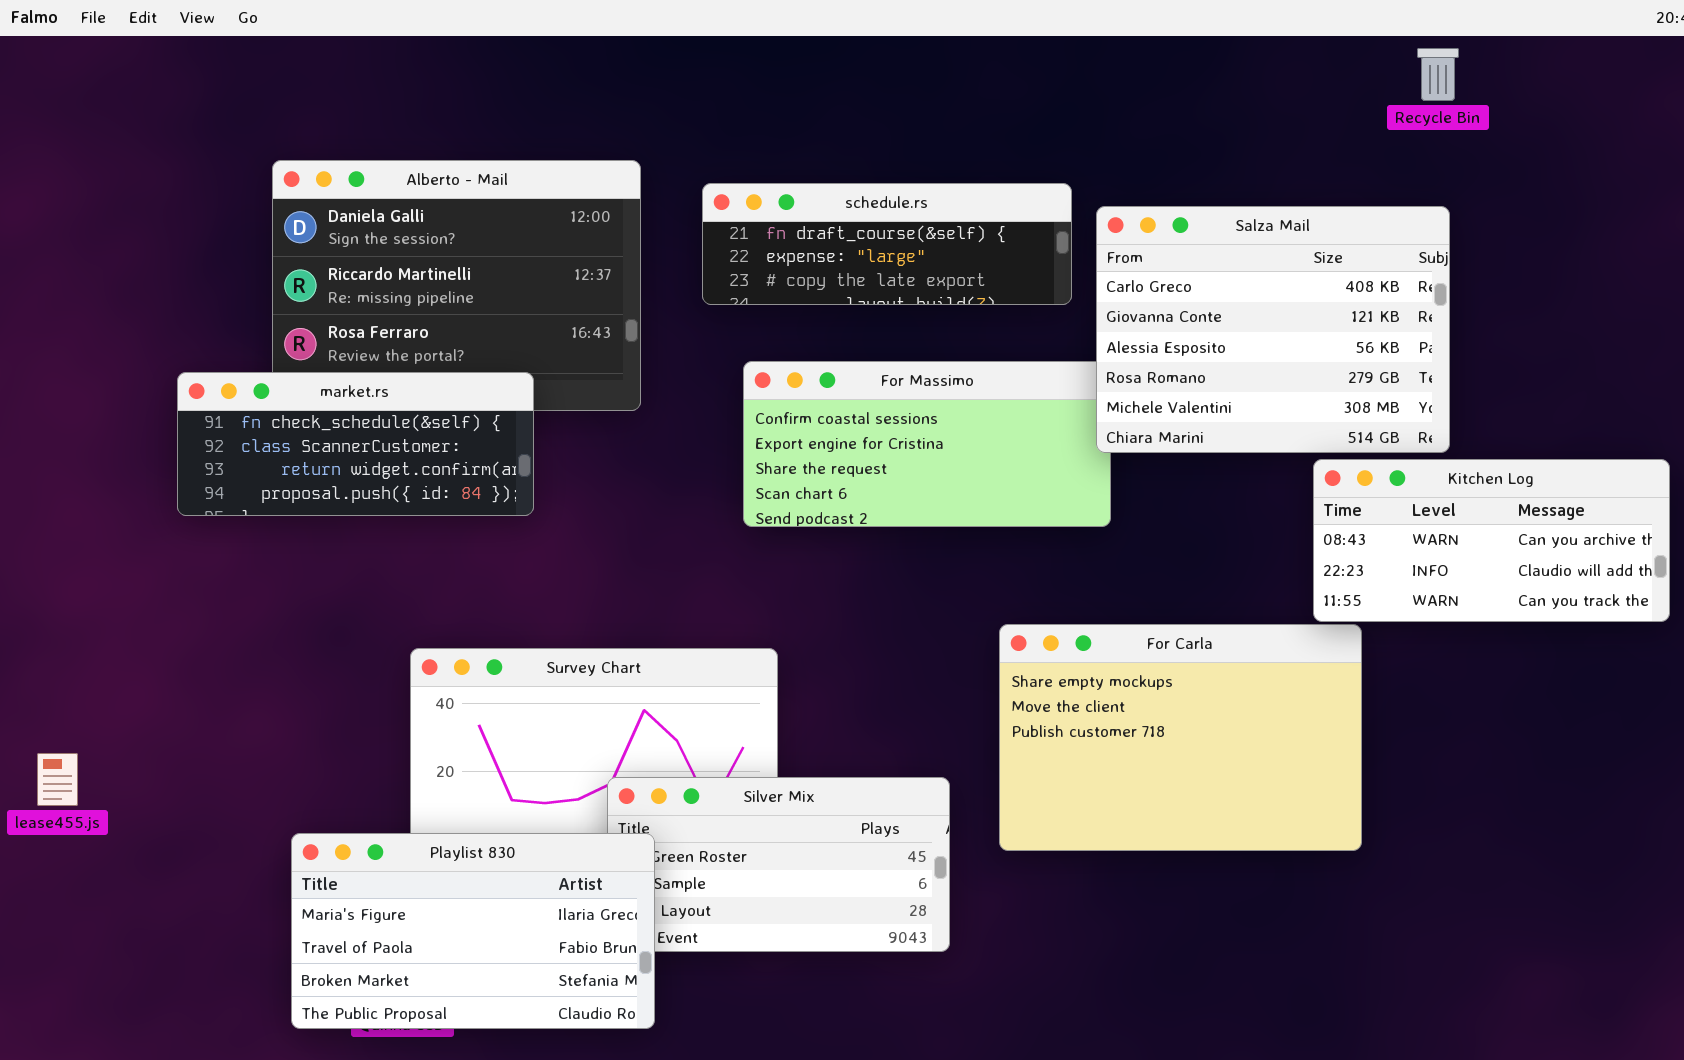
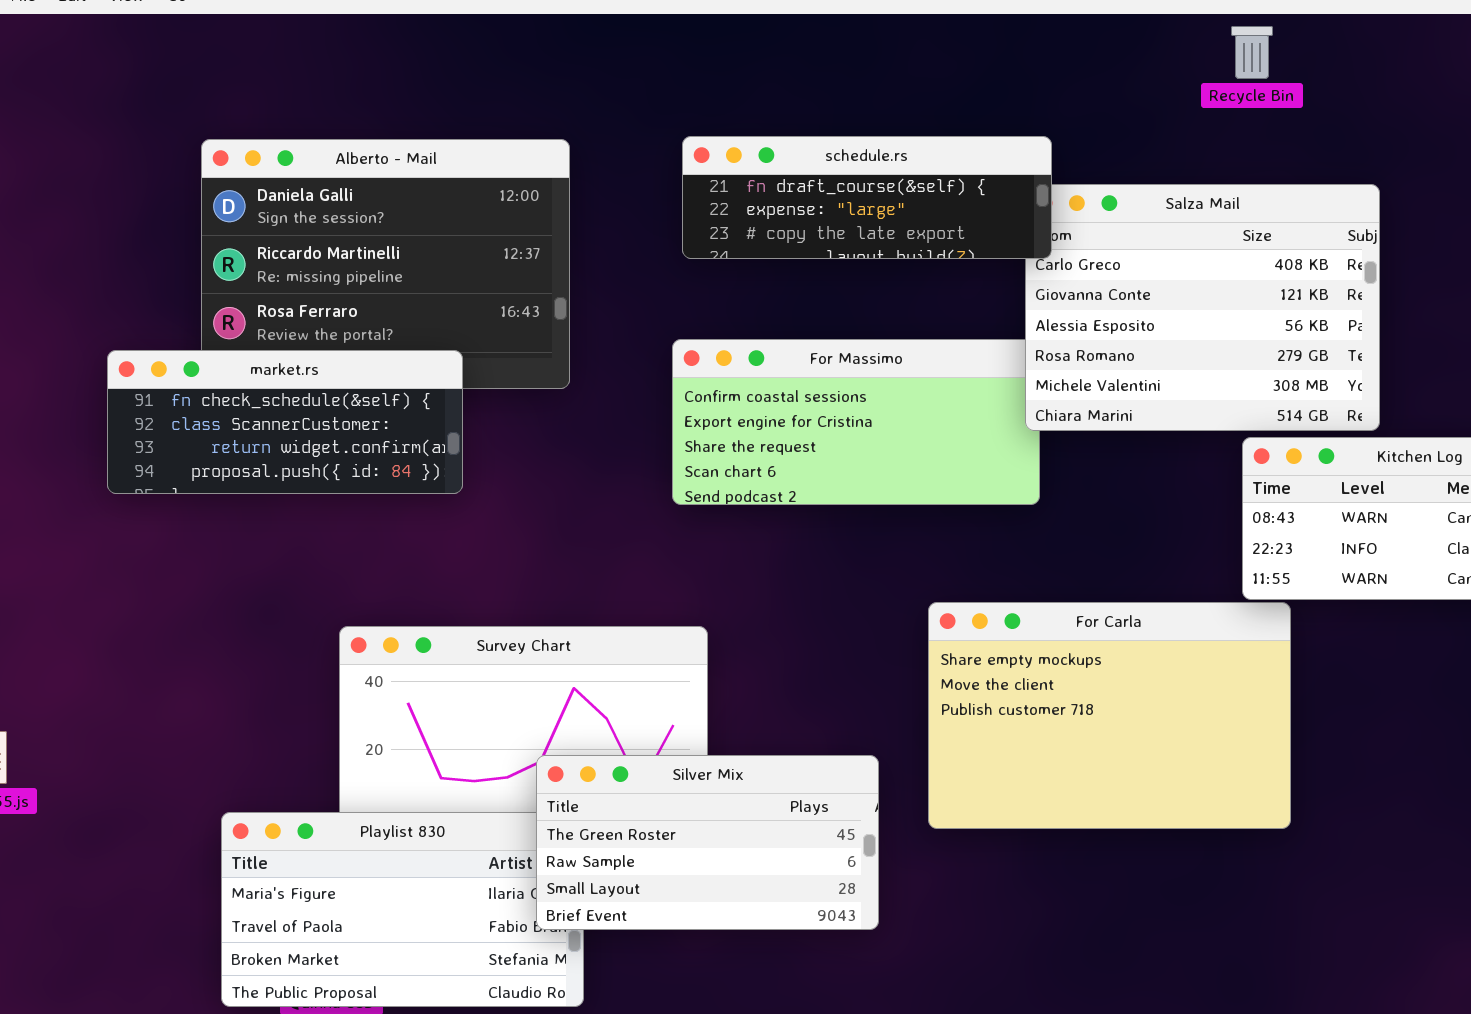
Recycle Bin: [1417,48,1459,101] -> [1231,26,1273,79], moved
schedule.rs: [702,183,1072,305] -> [682,136,1052,259], moved
Silver Mix: [607,777,950,952] -> [536,755,879,930], raised

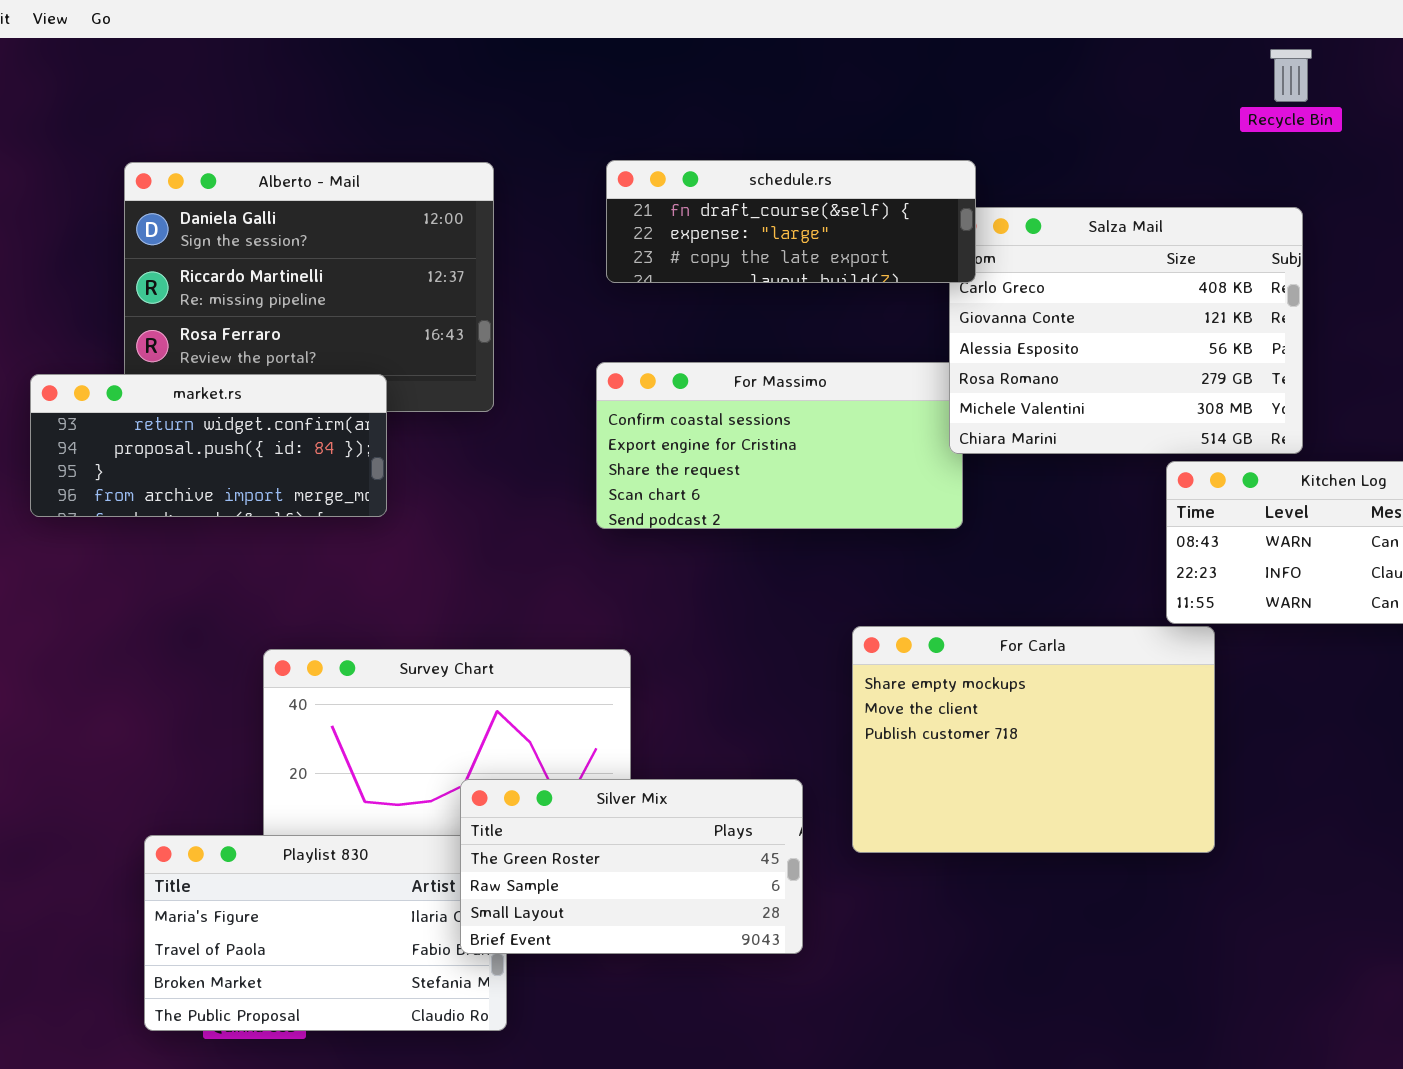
Recycle Bin: [1231,26,1273,79] -> [1270,49,1312,102], moved
market.rs: [107,350,463,494] -> [30,374,387,517], scrolled down 2 rows

